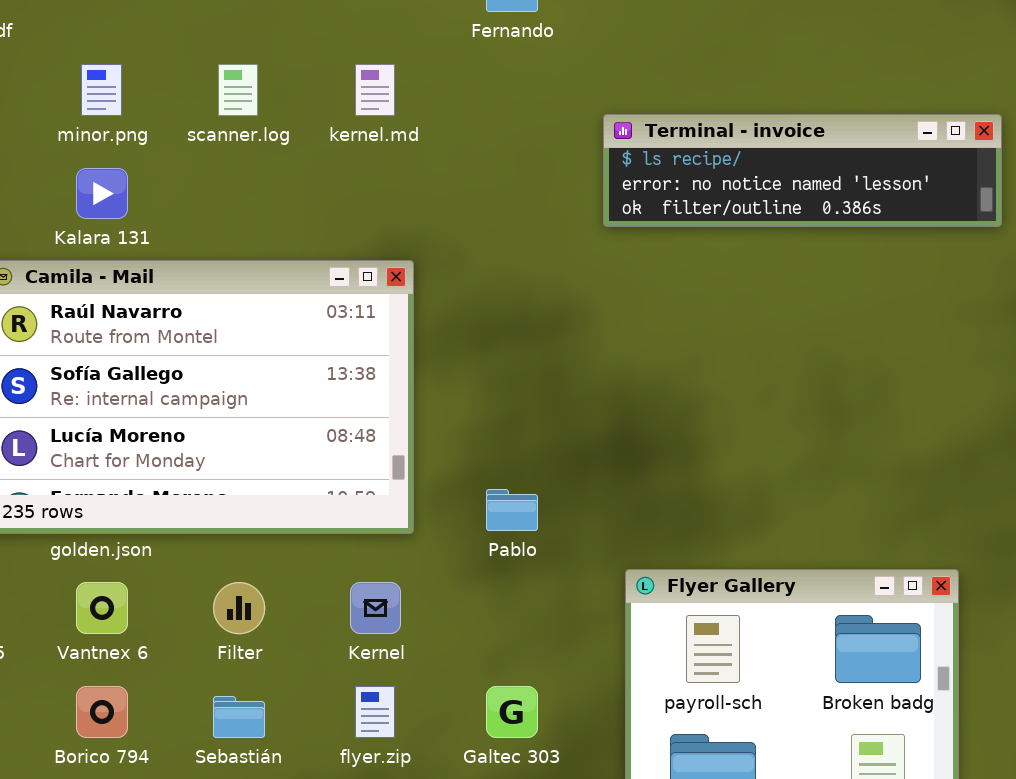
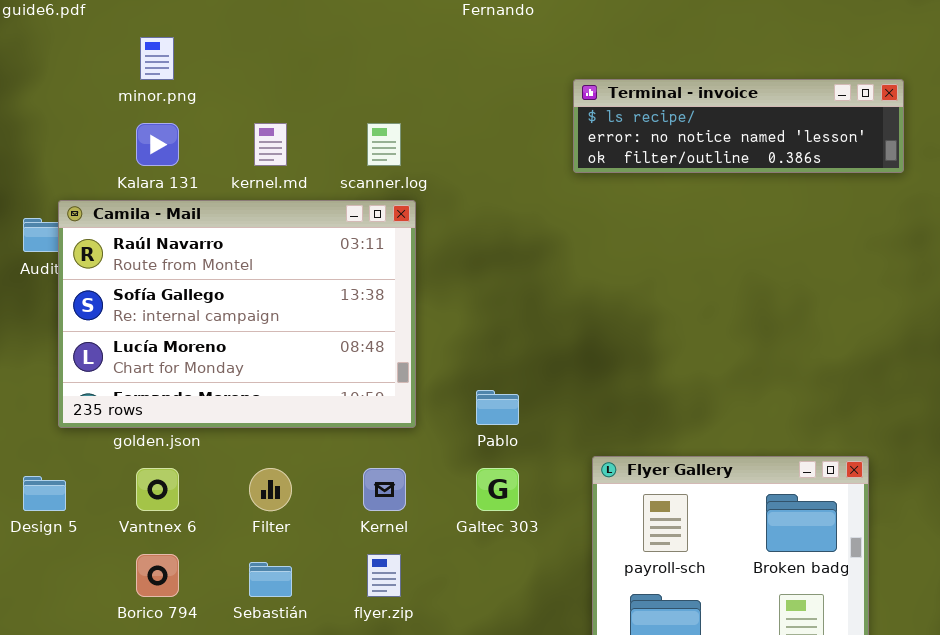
scanner.log: [218,64,258,116] -> [367,123,401,166], moved
kernel.md: [355,64,395,116] -> [254,123,287,166], moved
Galtec 303: [486,686,538,738] -> [476,468,519,511], moved

